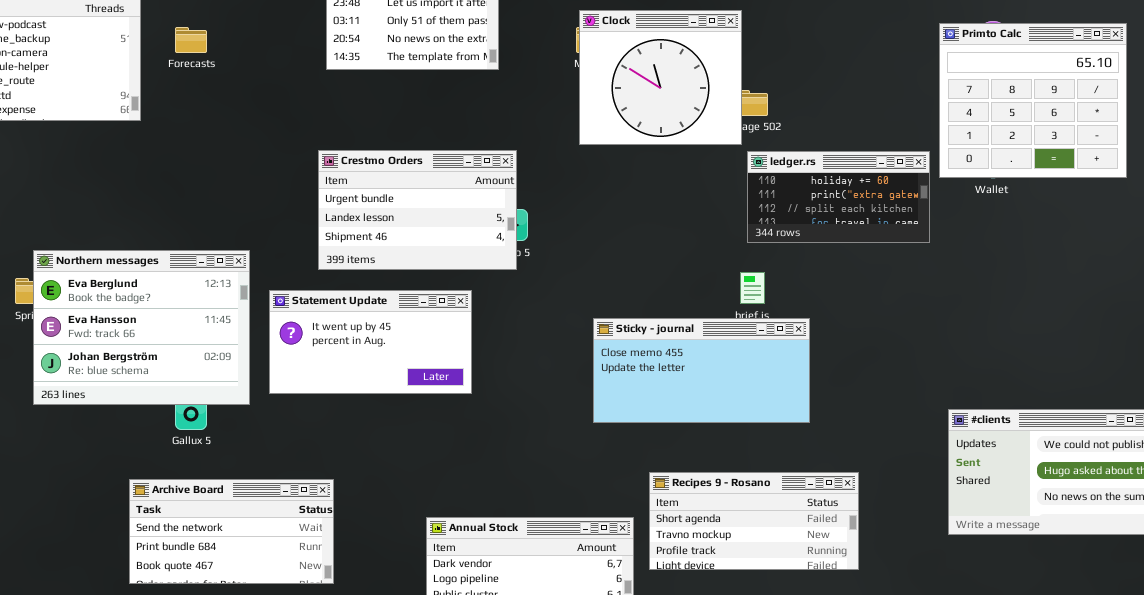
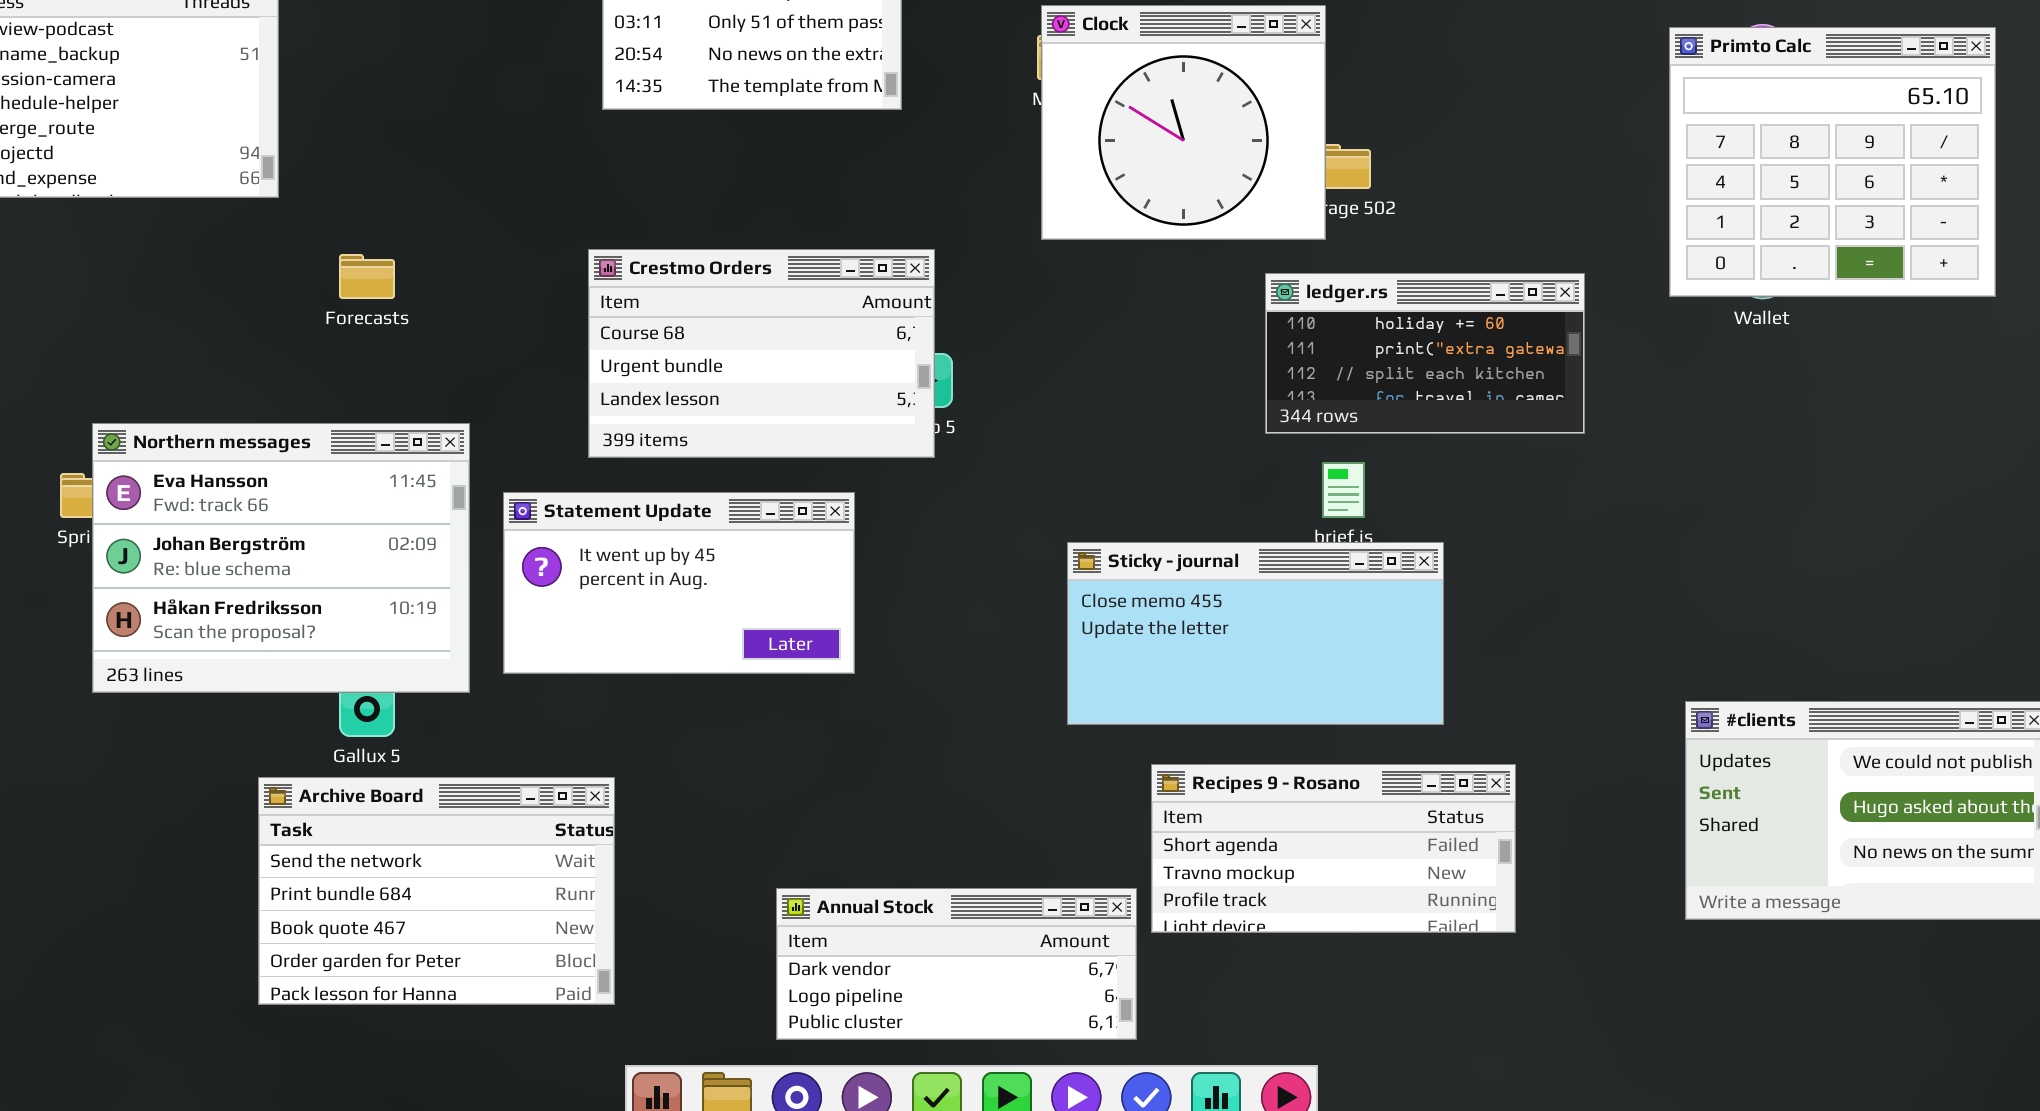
Forecasts: [175,27,207,53] -> [339,254,395,299], moved
Crestmo Orders: [318,150,517,270] -> [588,249,935,458], scrolled up 1 row
ledger.rs: [747,151,930,243] -> [1265,273,1585,434], moved
Northern messages: [33,250,250,405] -> [92,423,470,693], scrolled down 1 row
Recipes 9 - Rosano: [649,472,859,570] -> [1151,764,1516,933], moved
Archive Board: [129,479,334,584] -> [258,777,615,1005], resized

